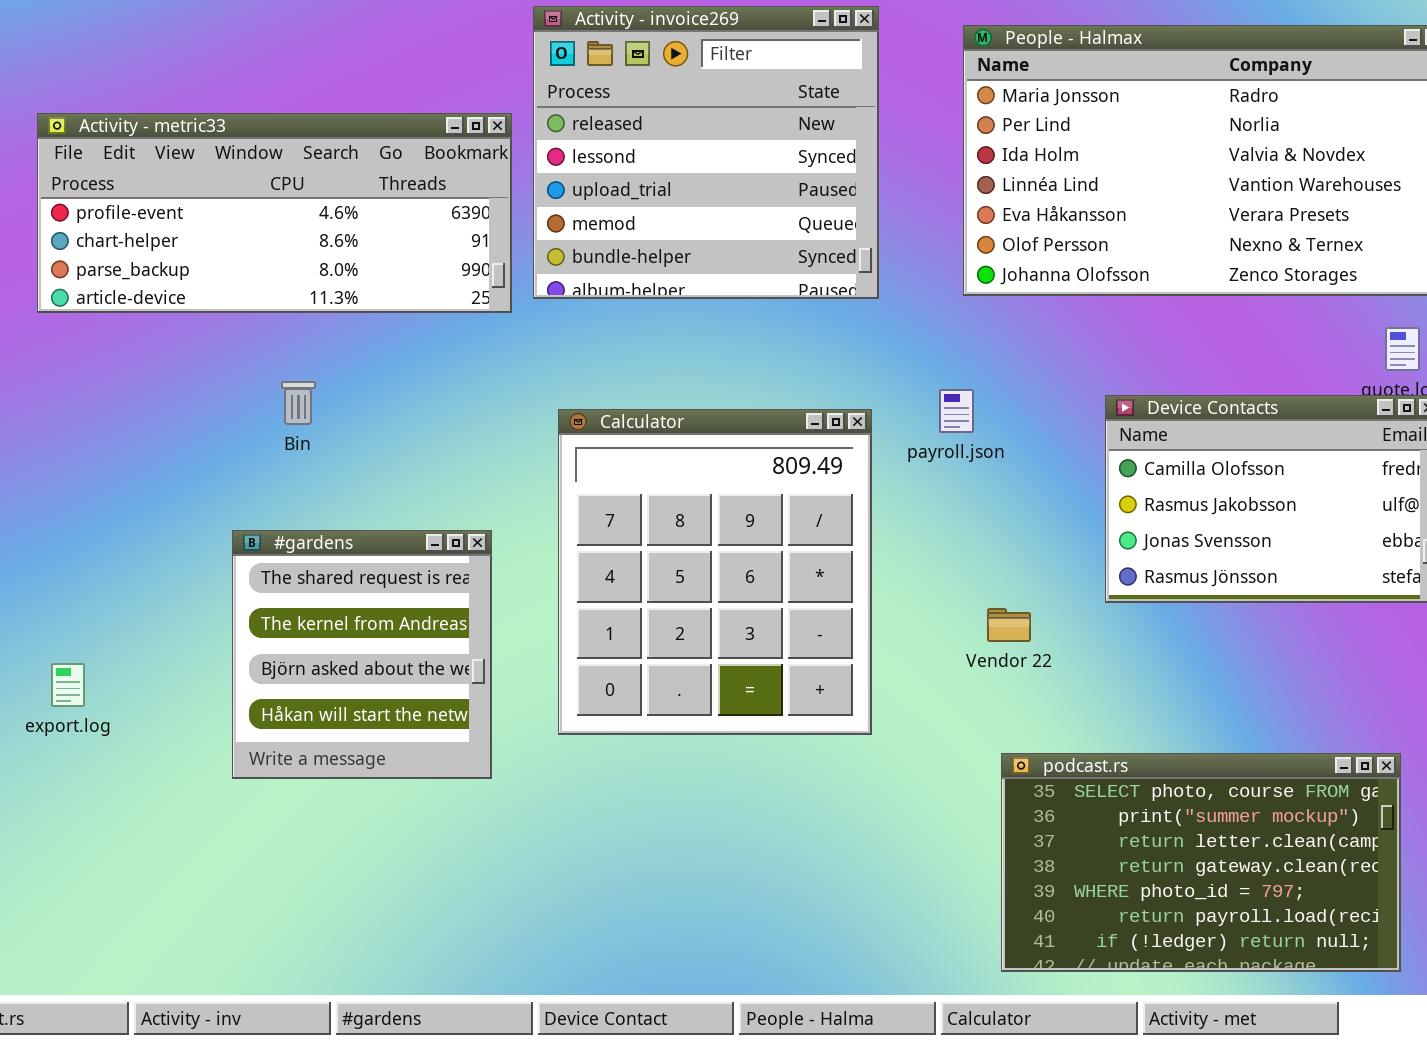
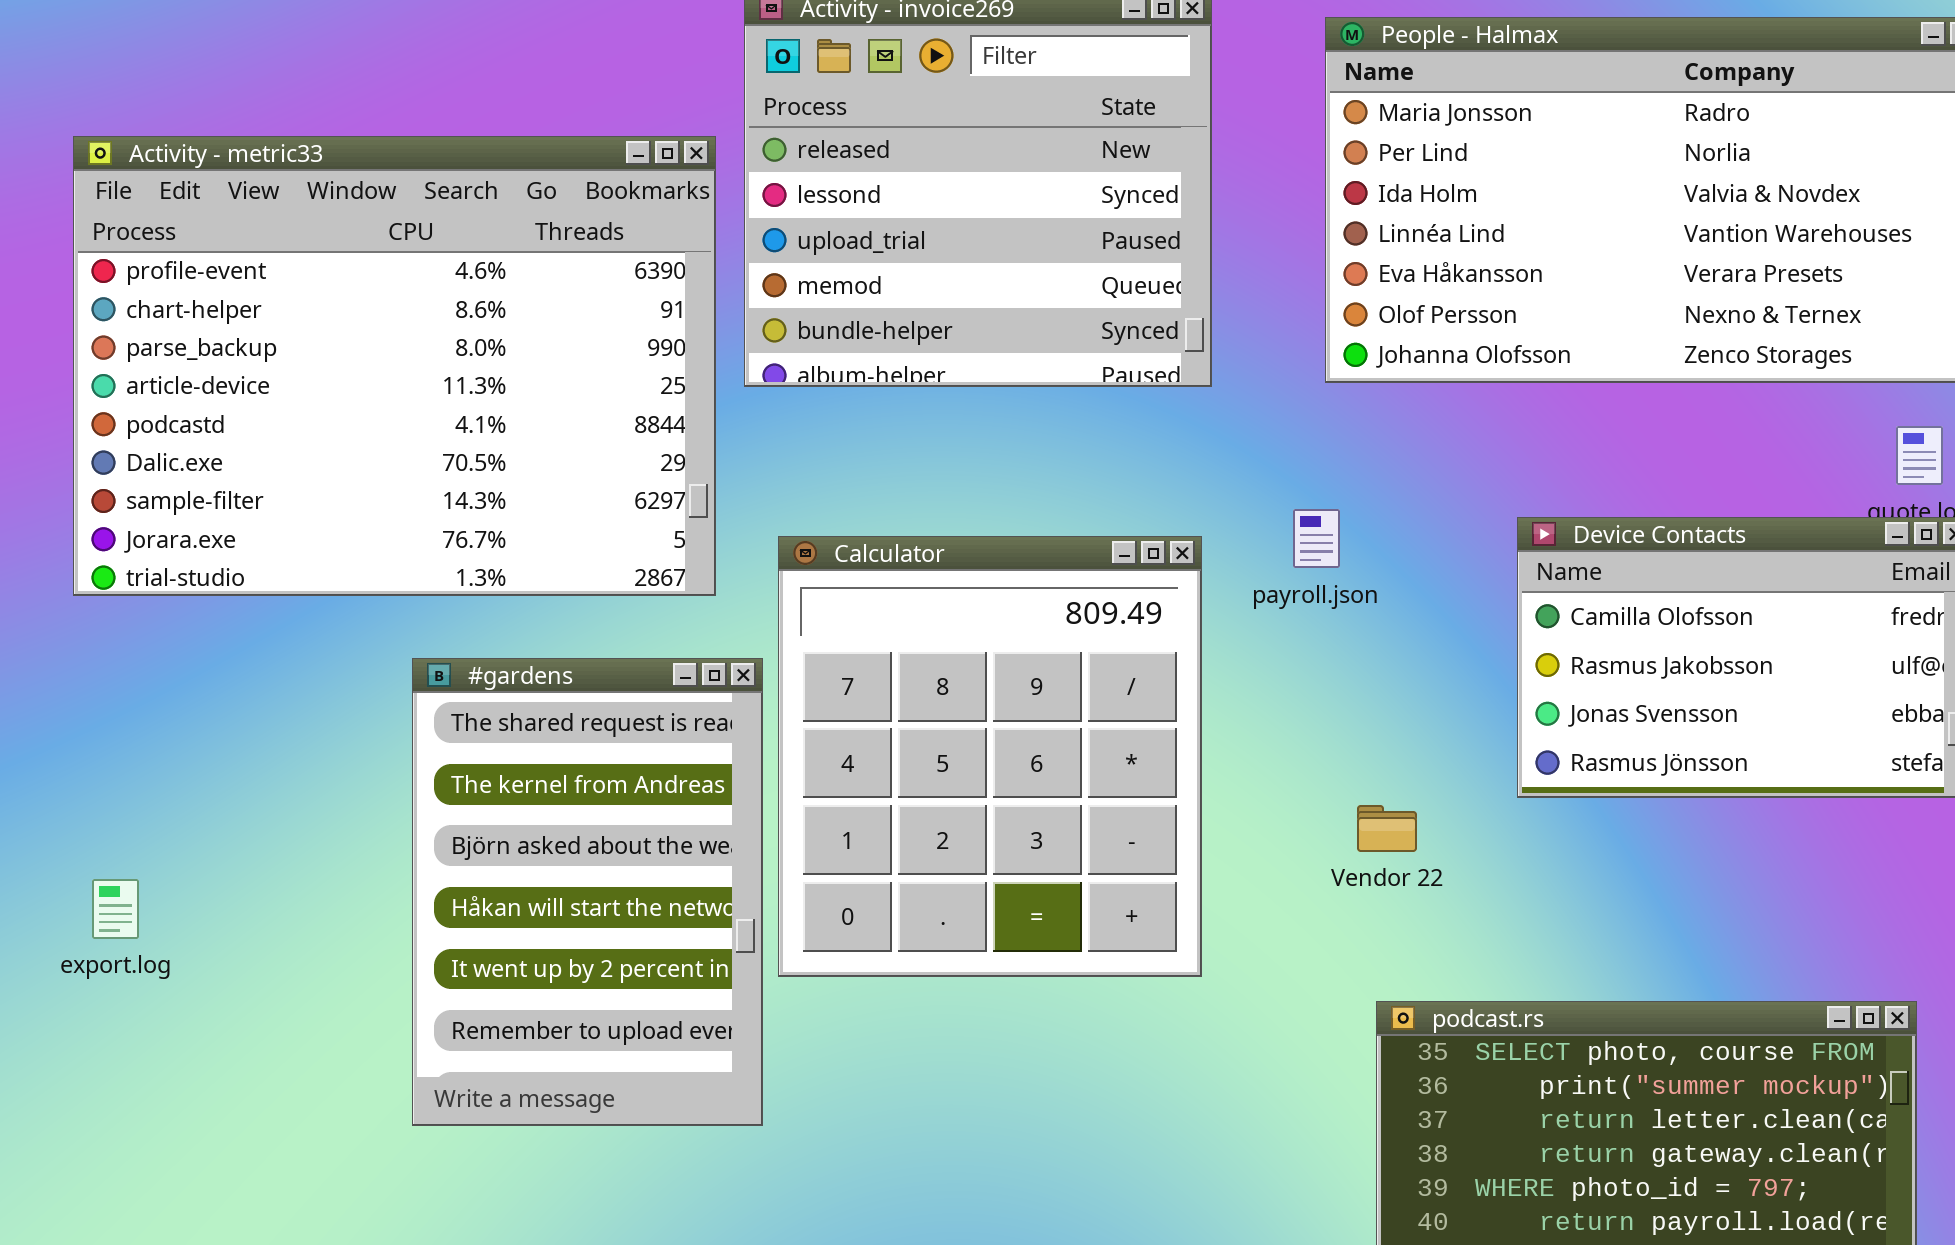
Activity - metric33: [37,113,512,313] -> [73,136,716,596], resized
#gardens: [232,530,492,779] -> [412,658,763,1126], moved, resized

